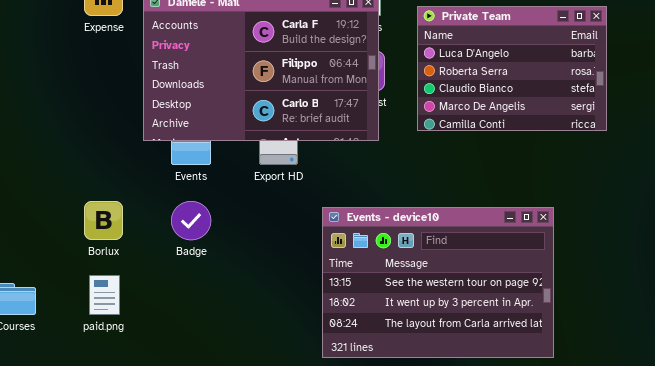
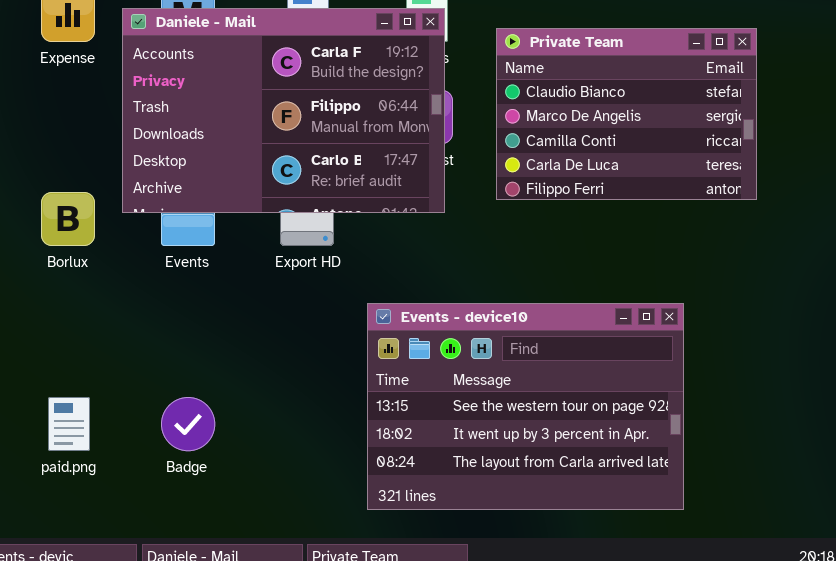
Private Team: [417,6,607,131] -> [496,28,757,200], scrolled down 2 rows
Borlux: [84,201,123,240] -> [41,192,95,246], moved
Badge: [171,201,211,240] -> [161,397,215,451], moved

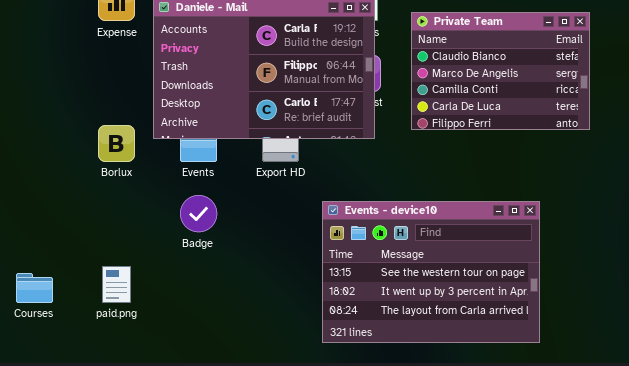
Badge: [161,397,215,451] -> [180,195,217,232], moved

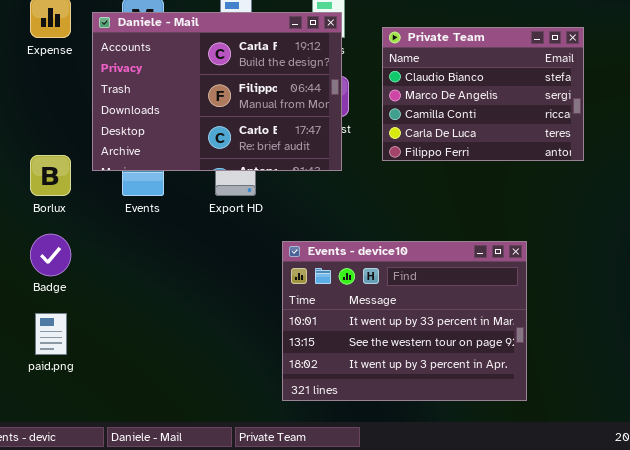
Badge: [180,195,217,232] -> [30,234,71,276], moved
Events - device10: [322,201,540,343] -> [282,241,527,401], scrolled up 1 row

